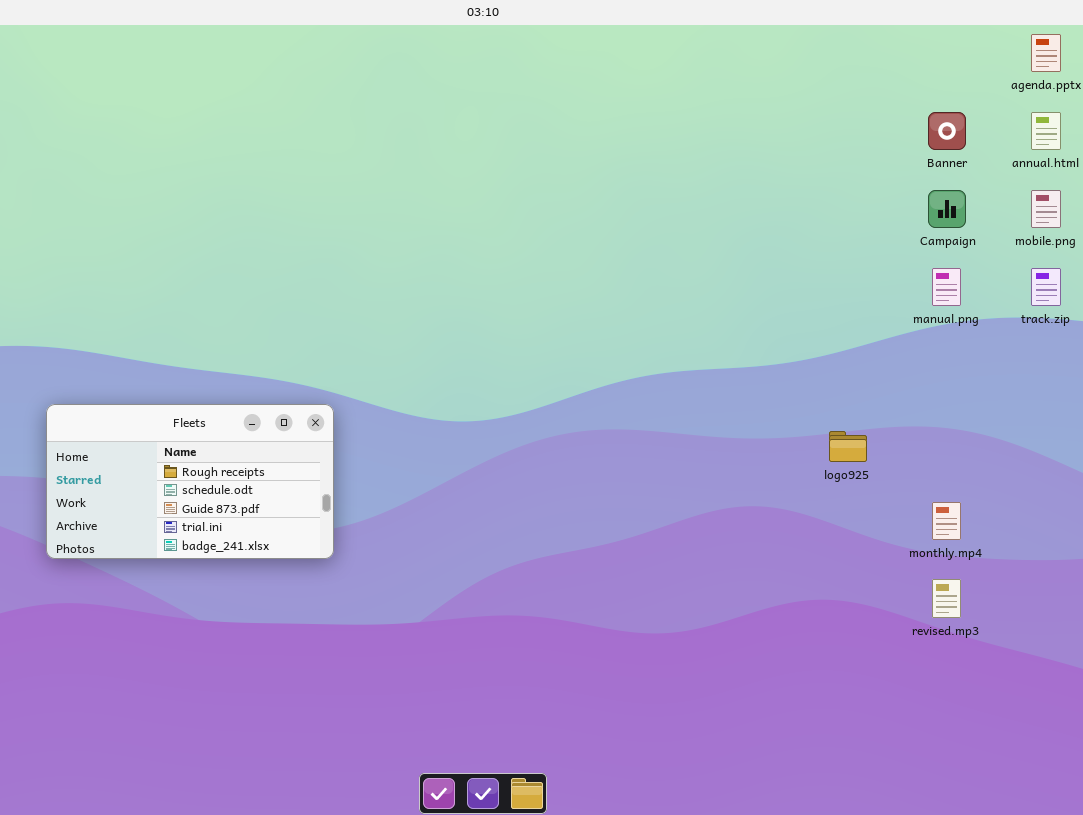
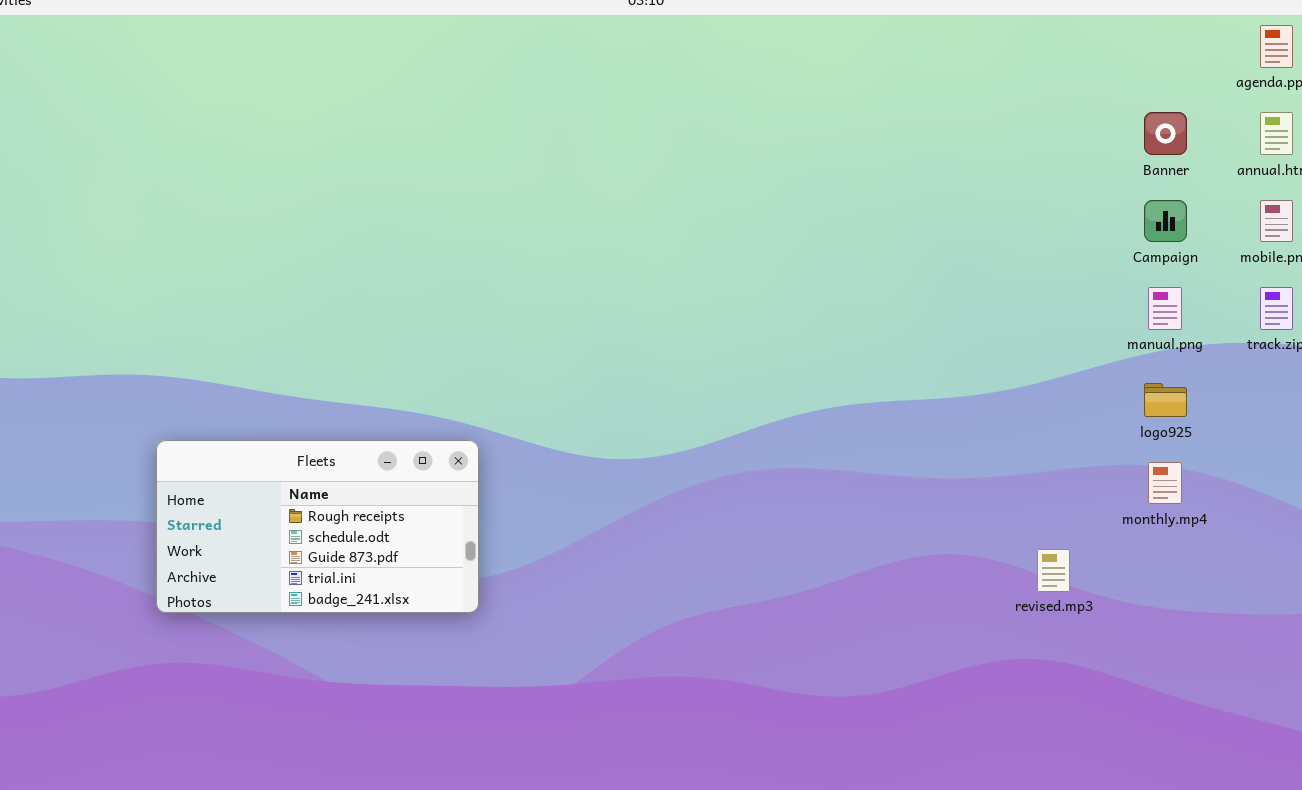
logo925: [829,431,867,462] -> [1144,383,1187,417], moved
monthly.mp4: [932,502,961,540] -> [1148,462,1182,504], moved
revised.mp3: [932,579,961,618] -> [1037,549,1070,592], moved

